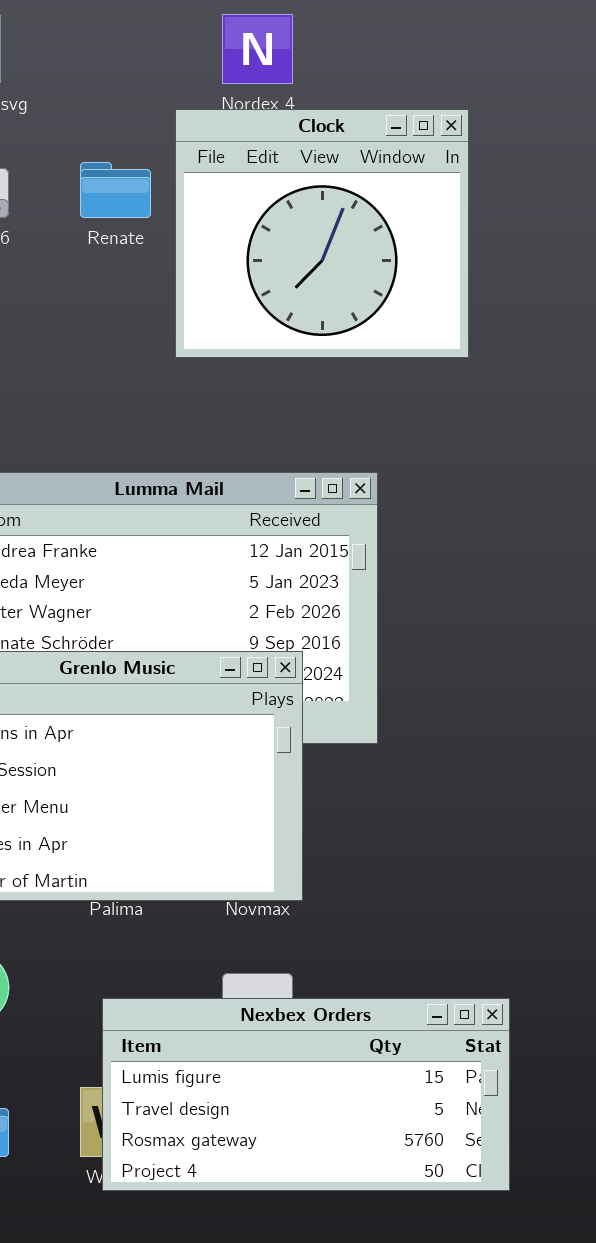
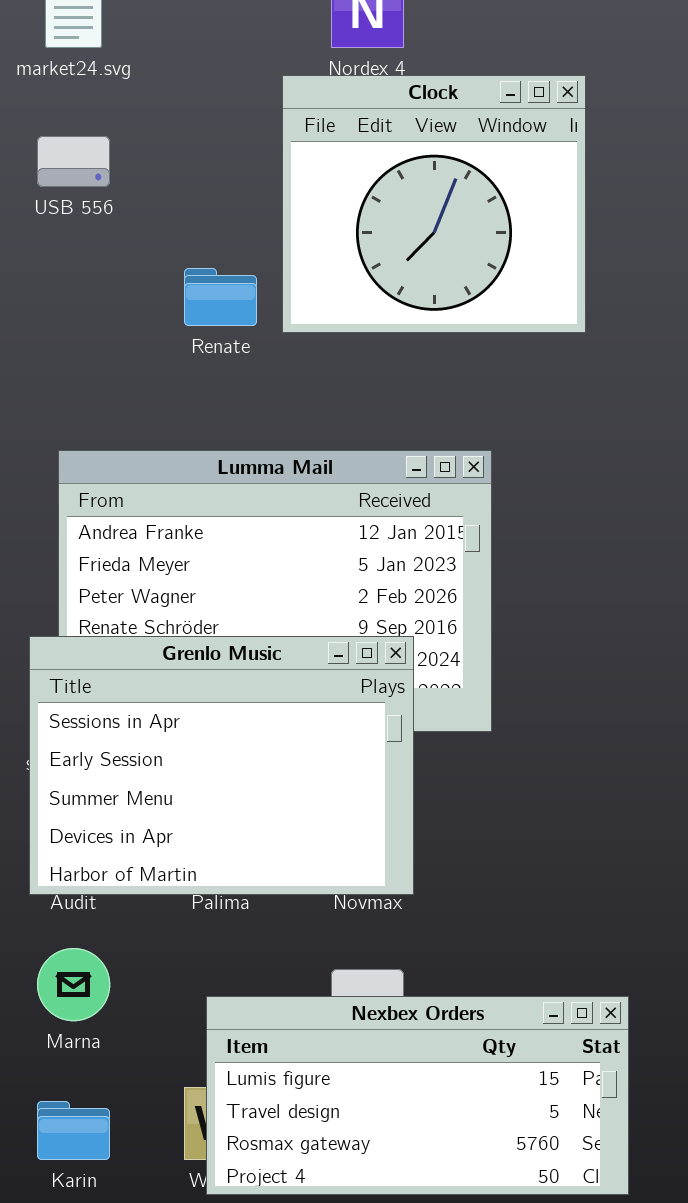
Renate: [80,162,151,218] -> [184,268,257,326], moved

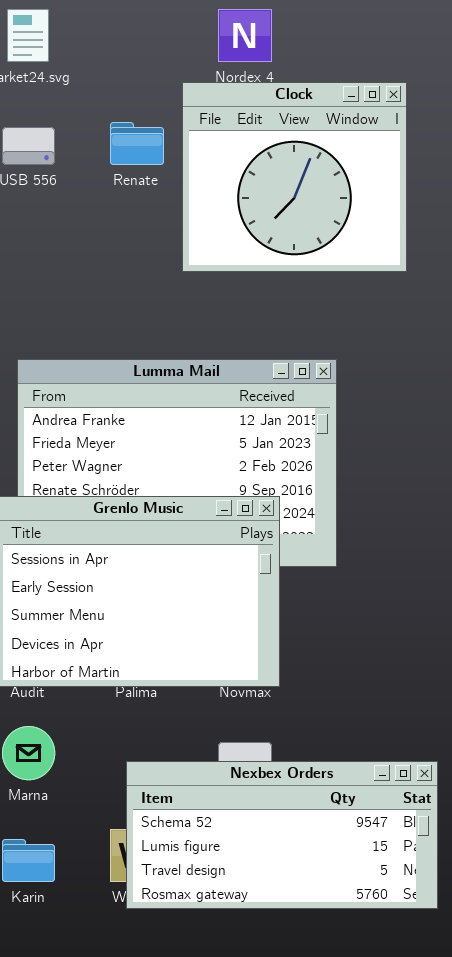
Renate: [184,268,257,326] -> [110,122,164,165], moved
Nexbex Orders: [206,996,629,1195] -> [126,761,438,909], scrolled up 1 row

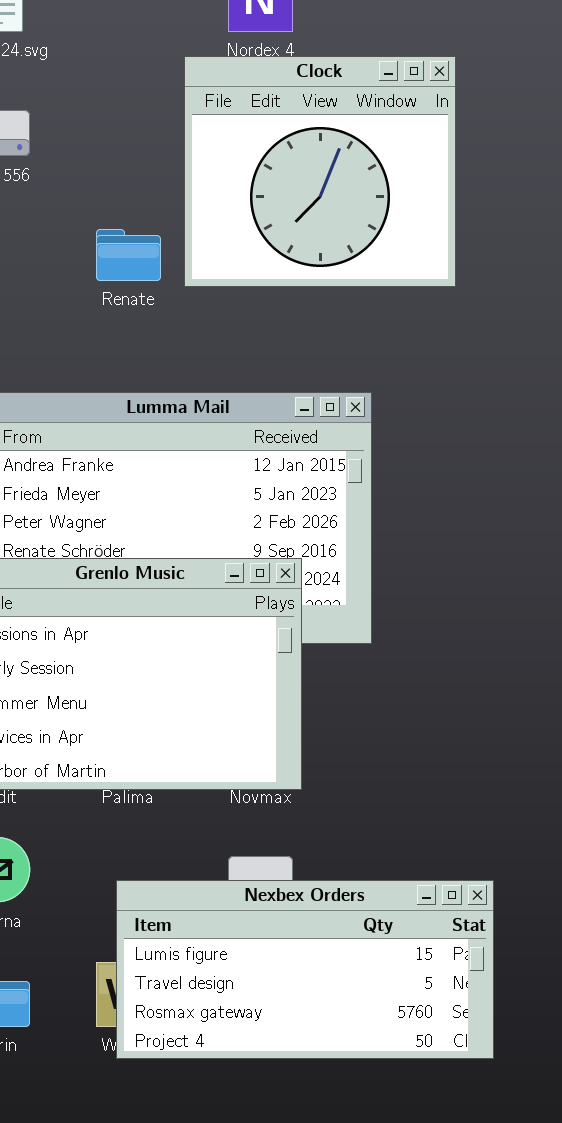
Renate: [110,122,164,165] -> [96,229,161,281], moved
Nexbex Orders: [126,761,438,909] -> [116,880,494,1059], scrolled down 1 row

